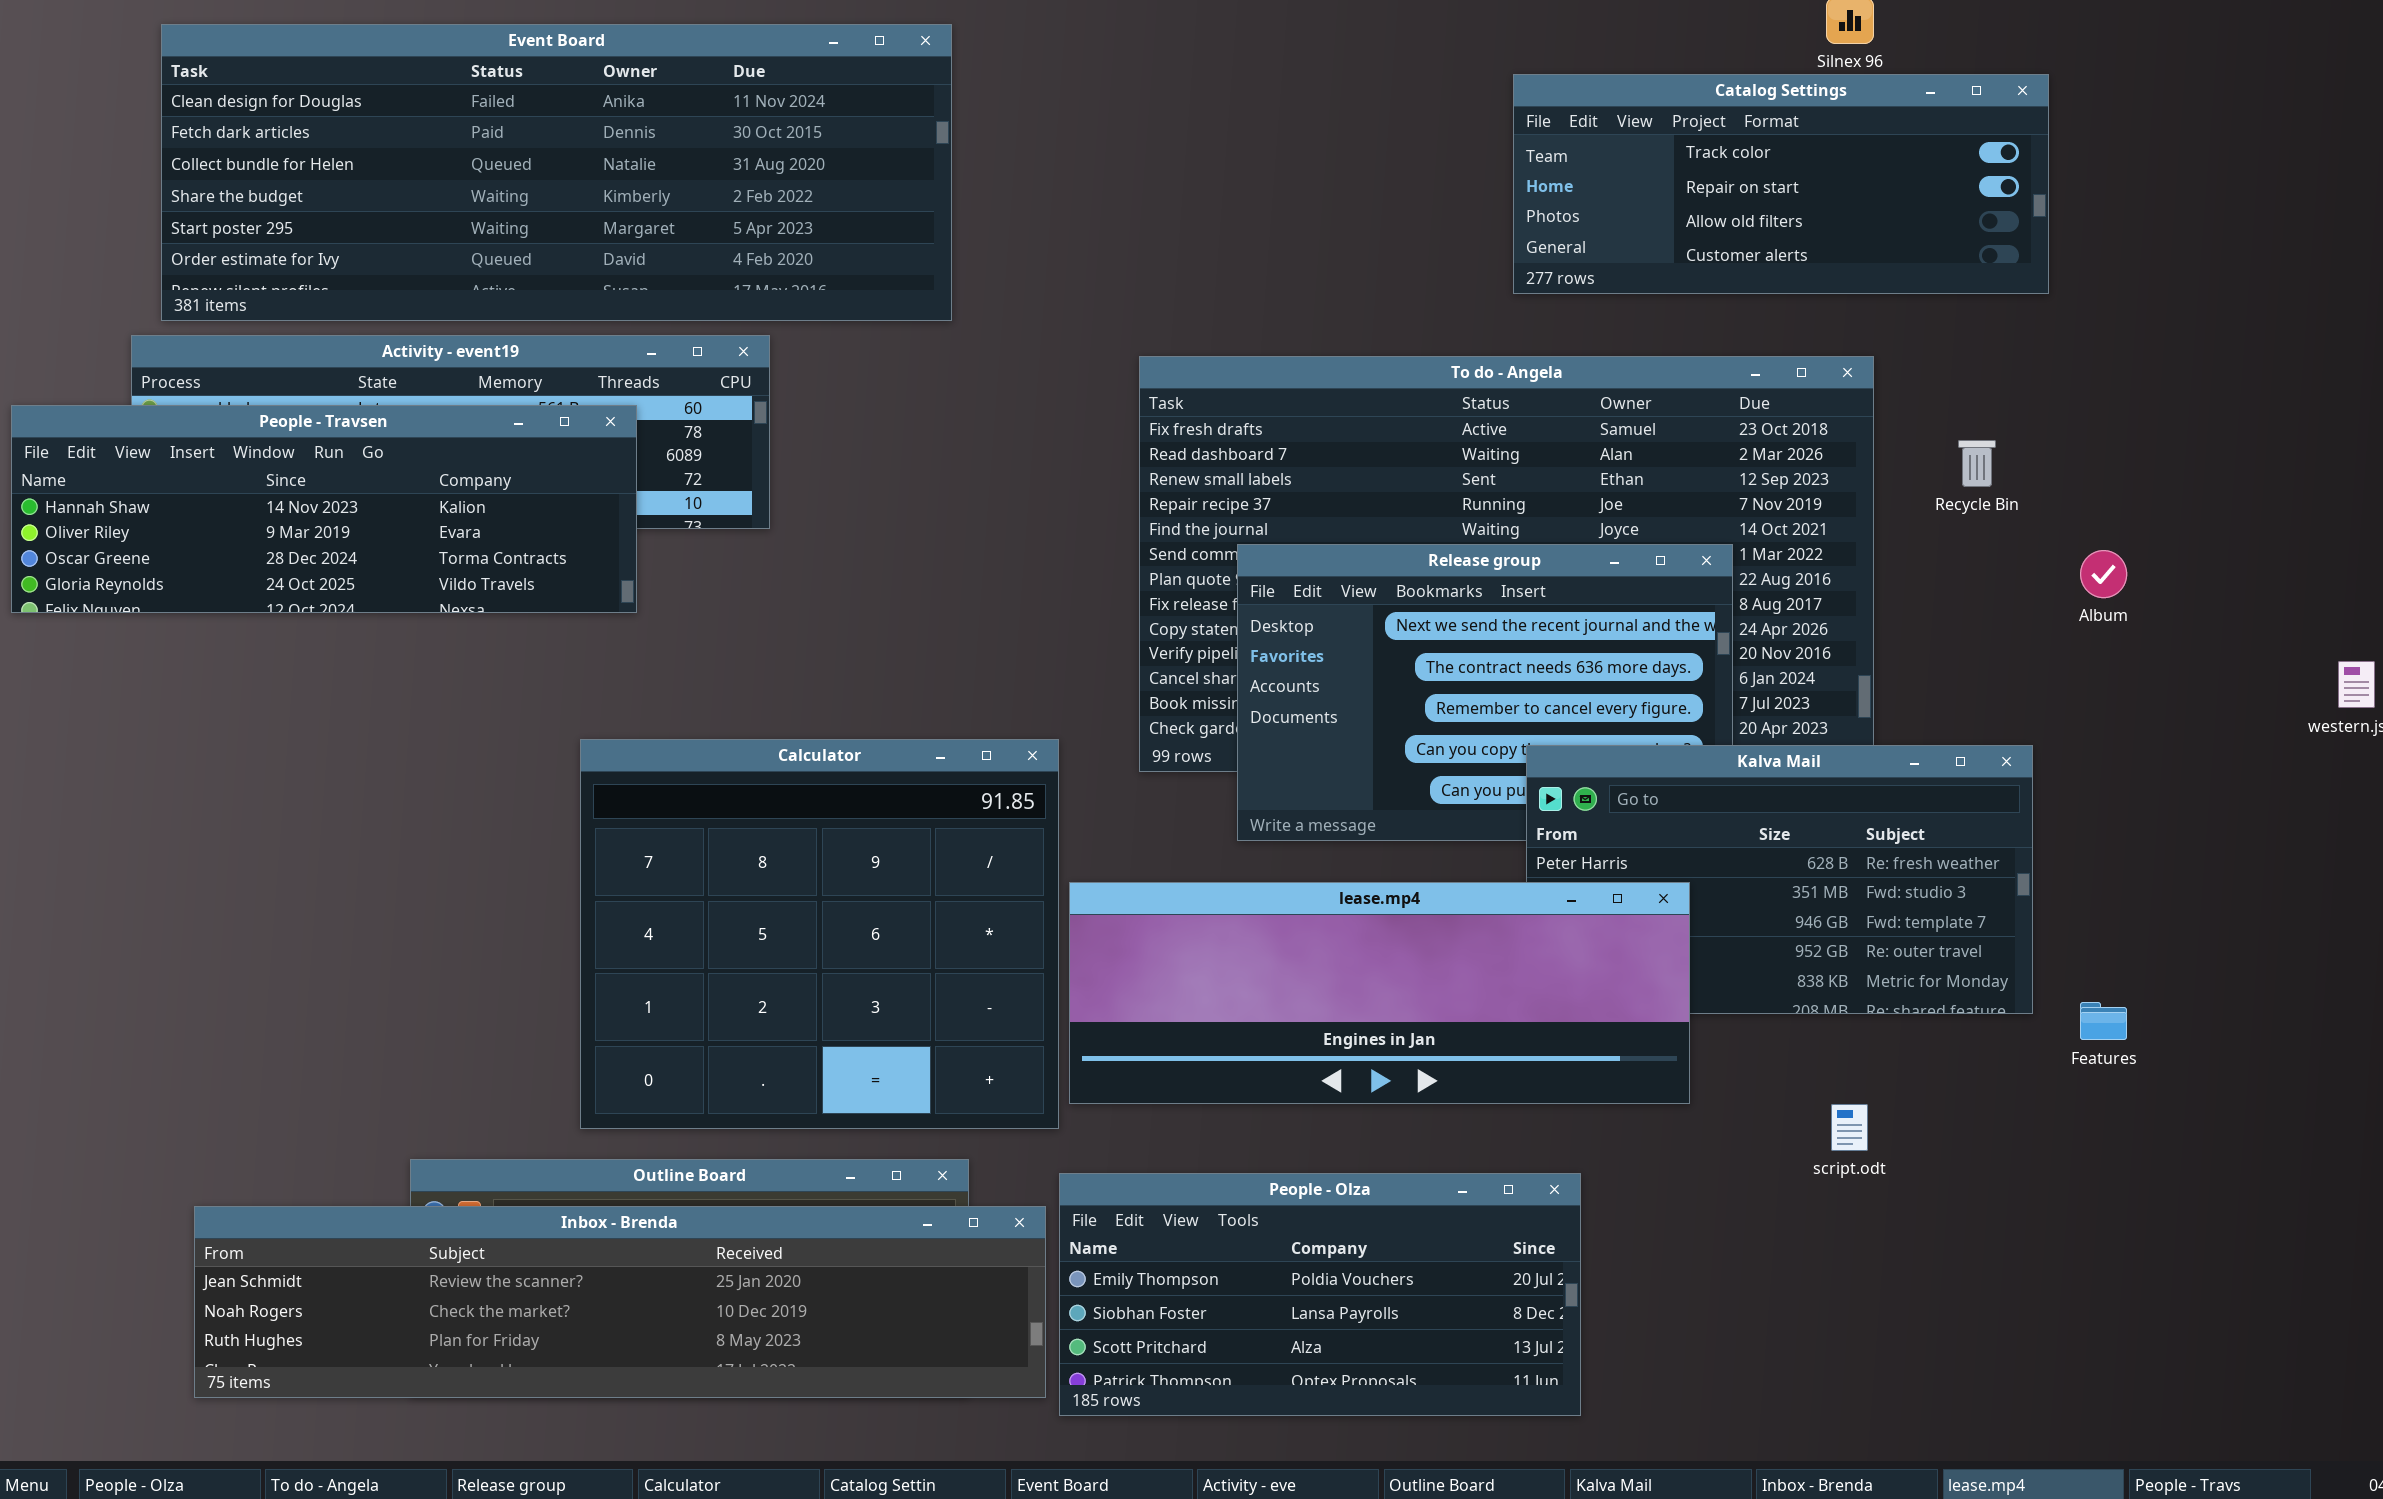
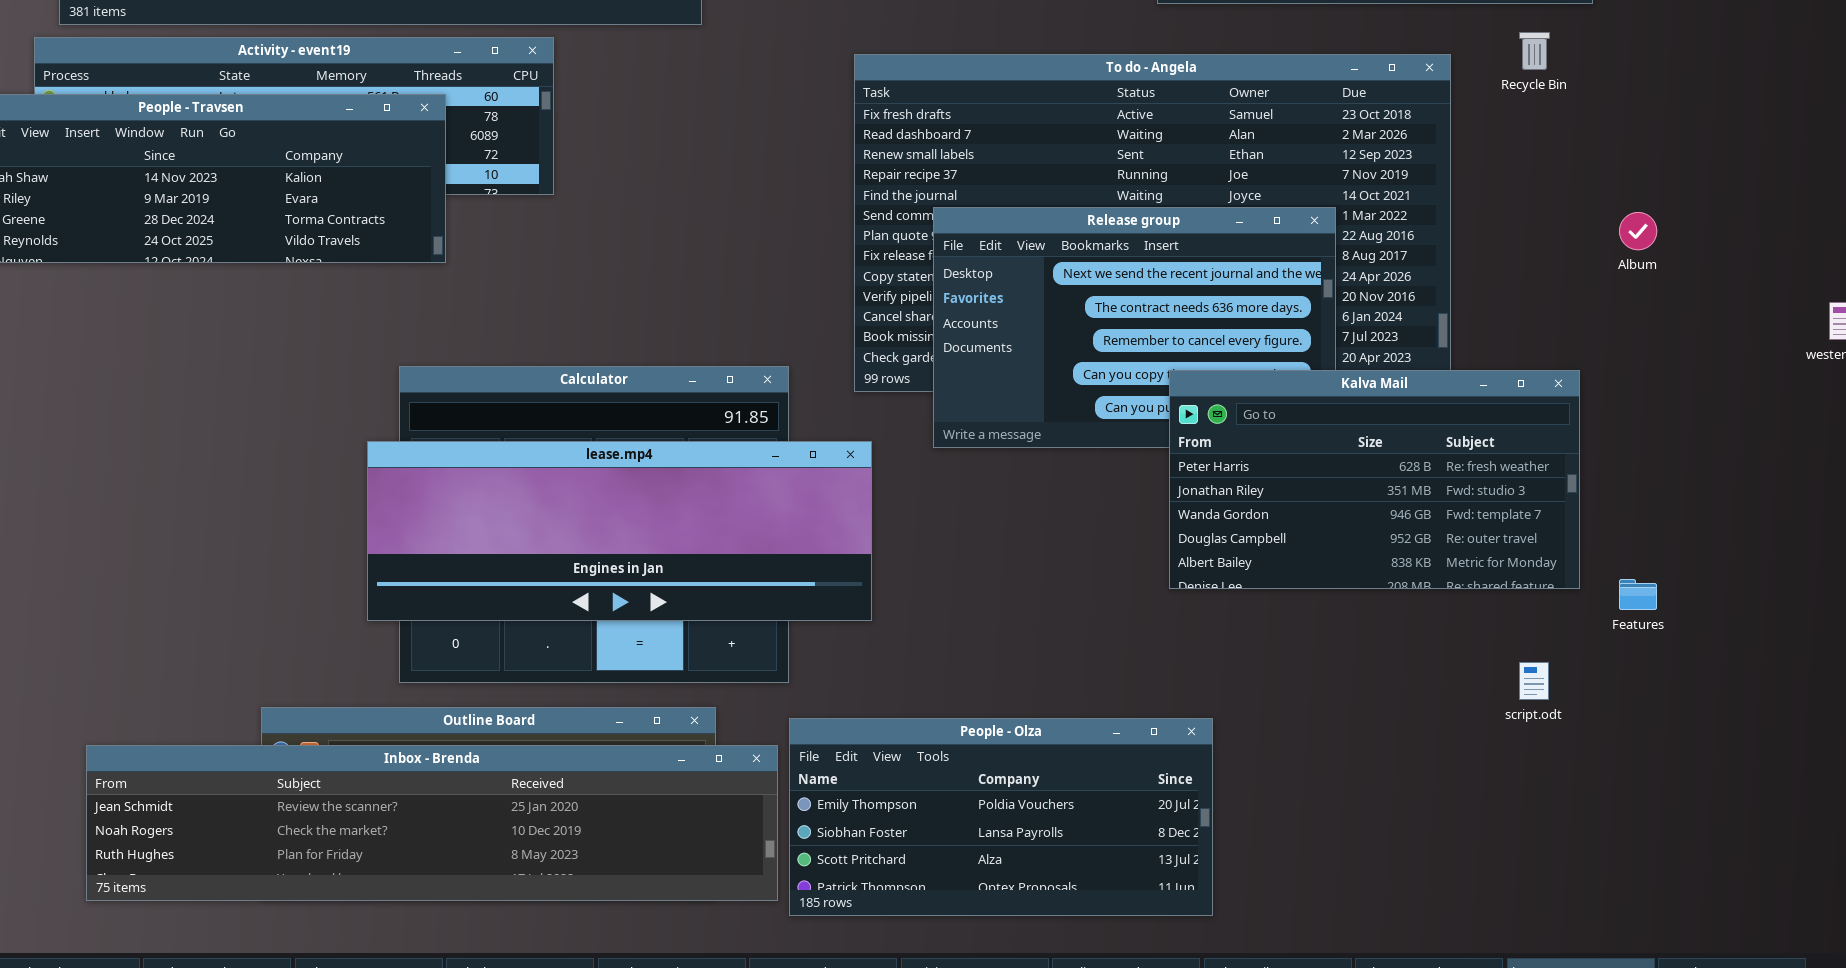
Recycle Bin: [1958,440,1996,487] -> [1519,32,1550,70], moved
lease.mp4: [1069,882,1690,1104] -> [367,441,872,621], moved
script.odt: [1831,1104,1868,1151] -> [1519,662,1549,700], moved

